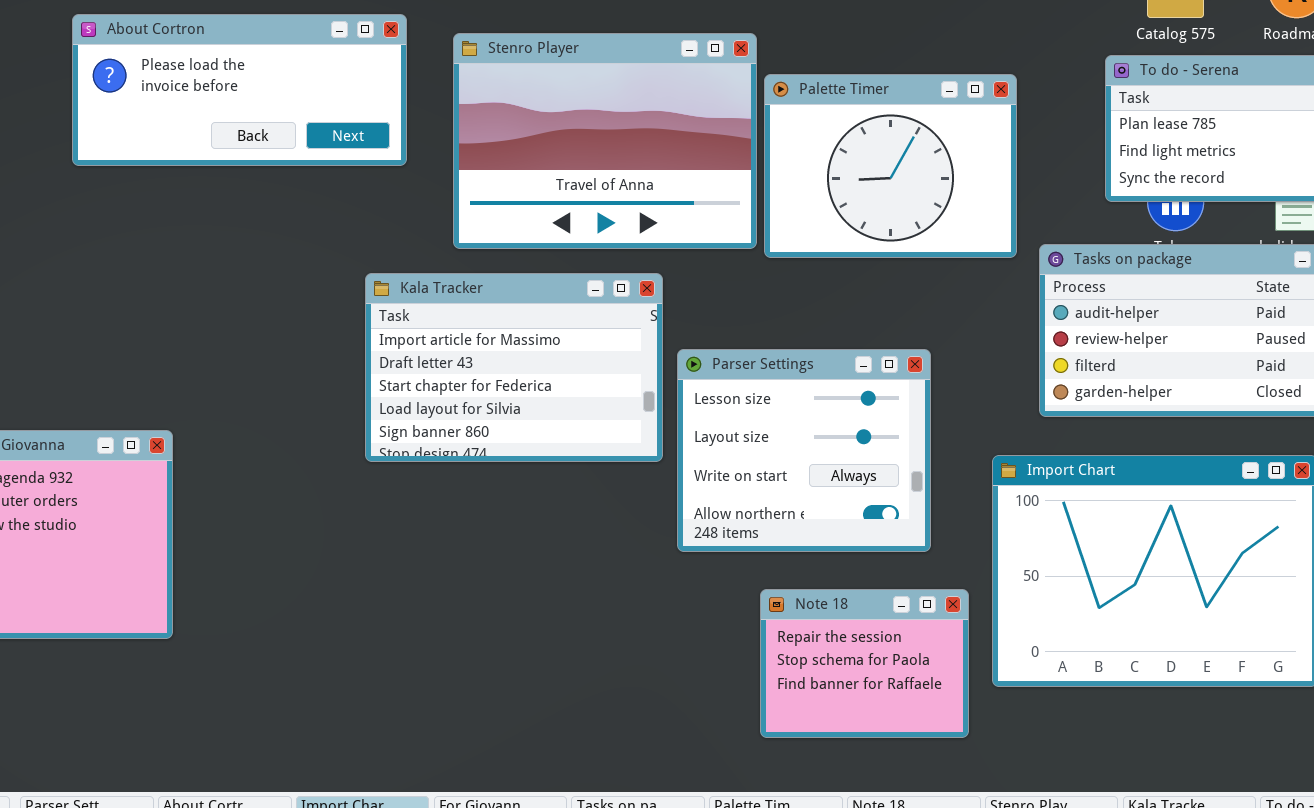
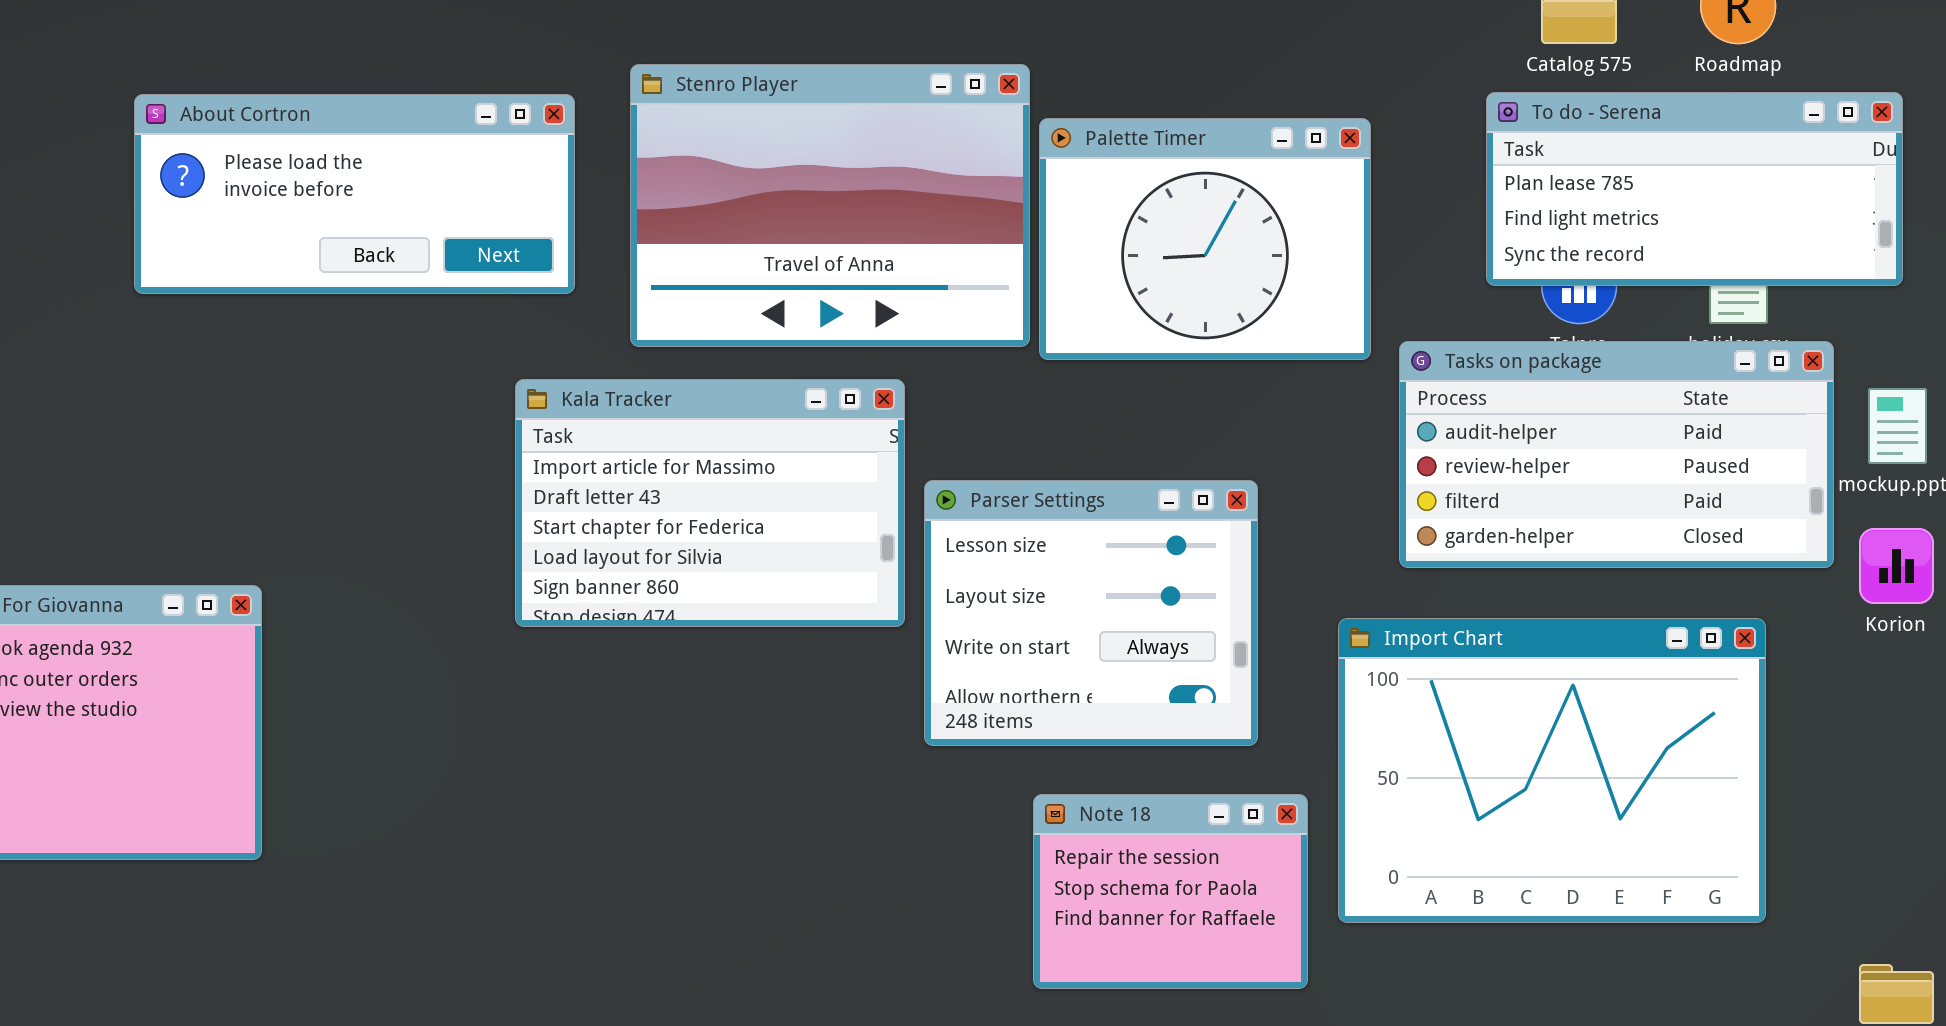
About Cortron: [72,14,407,166] -> [134,94,575,294], moved

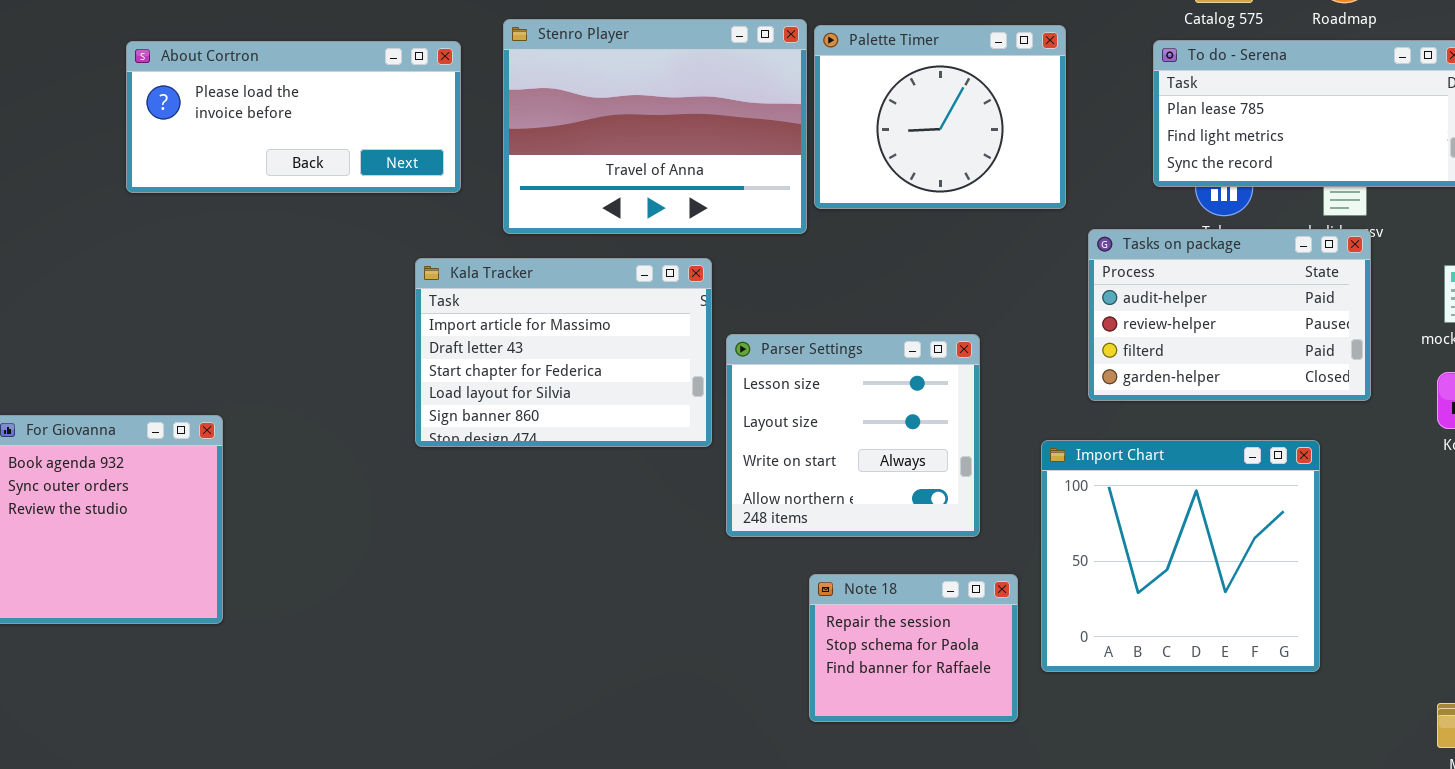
Palette Timer: [1039,118,1371,360] -> [814,25,1066,209], moved
Tasks on package: [1399,341,1834,568] -> [1088,229,1371,401], resized
Import Chart: [1338,618,1766,923] -> [1041,440,1320,672], resized

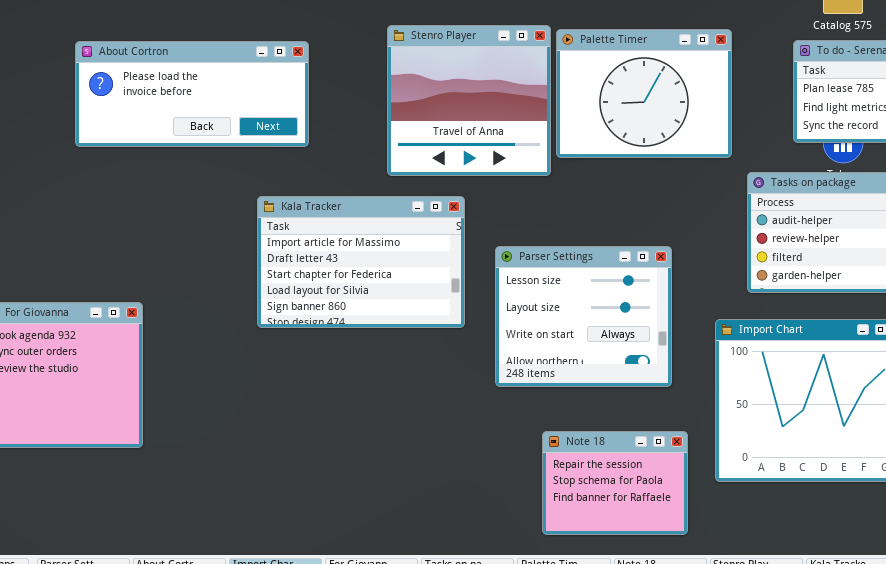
Stenro Player: [503,19,807,234] -> [387,25,551,176], resized
Kala Tracker: [415,258,712,447] -> [257,196,465,328], moved
Note 18: [809,574,1018,722] -> [542,431,688,535], moved

